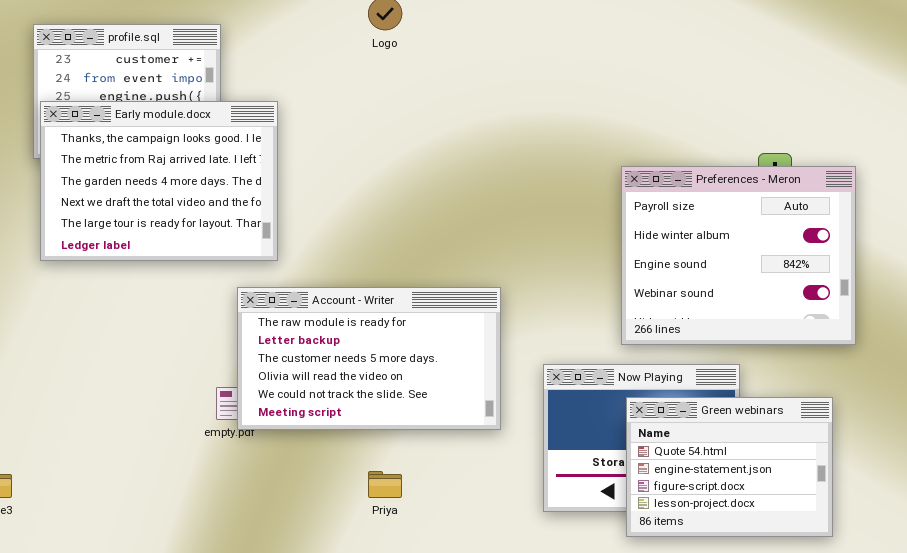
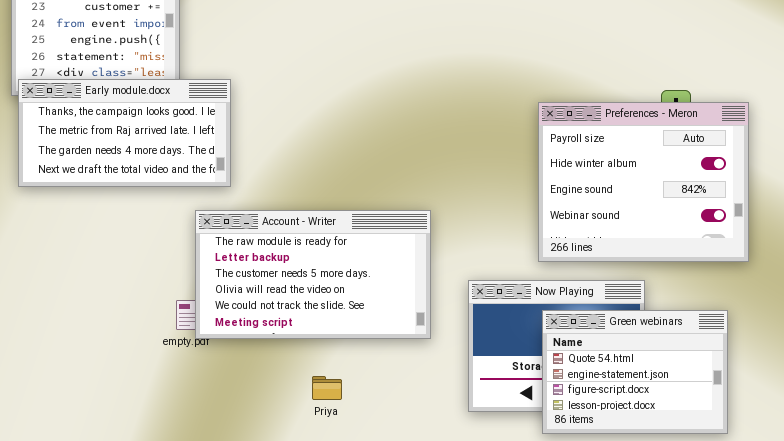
Early module.docx: [40,101,278,261] -> [18,79,231,187], resized

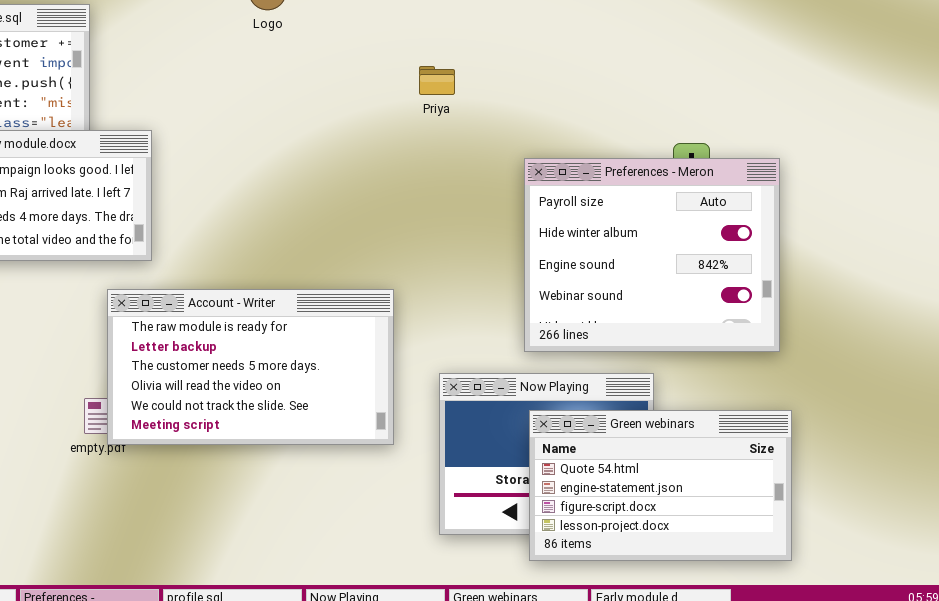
Green webinars: [542,310,728,434] -> [529,410,792,561], resized
Priya: [312,376,342,400] -> [419,66,455,95], moved

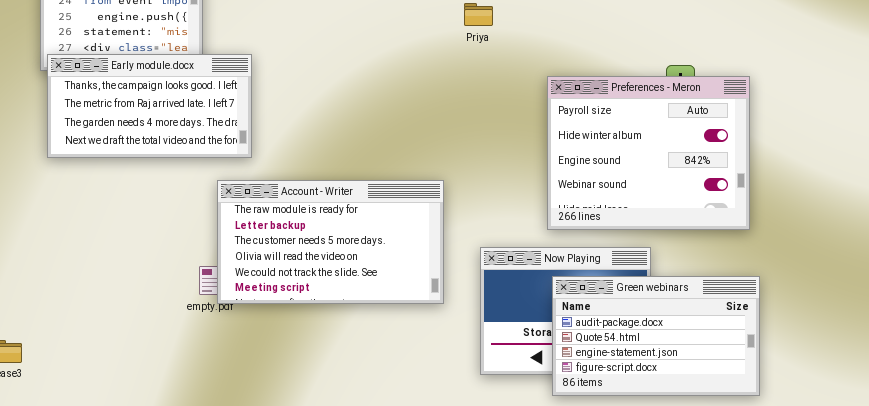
Green webinars: [529,410,792,561] -> [552,276,760,396], scrolled up 1 row

